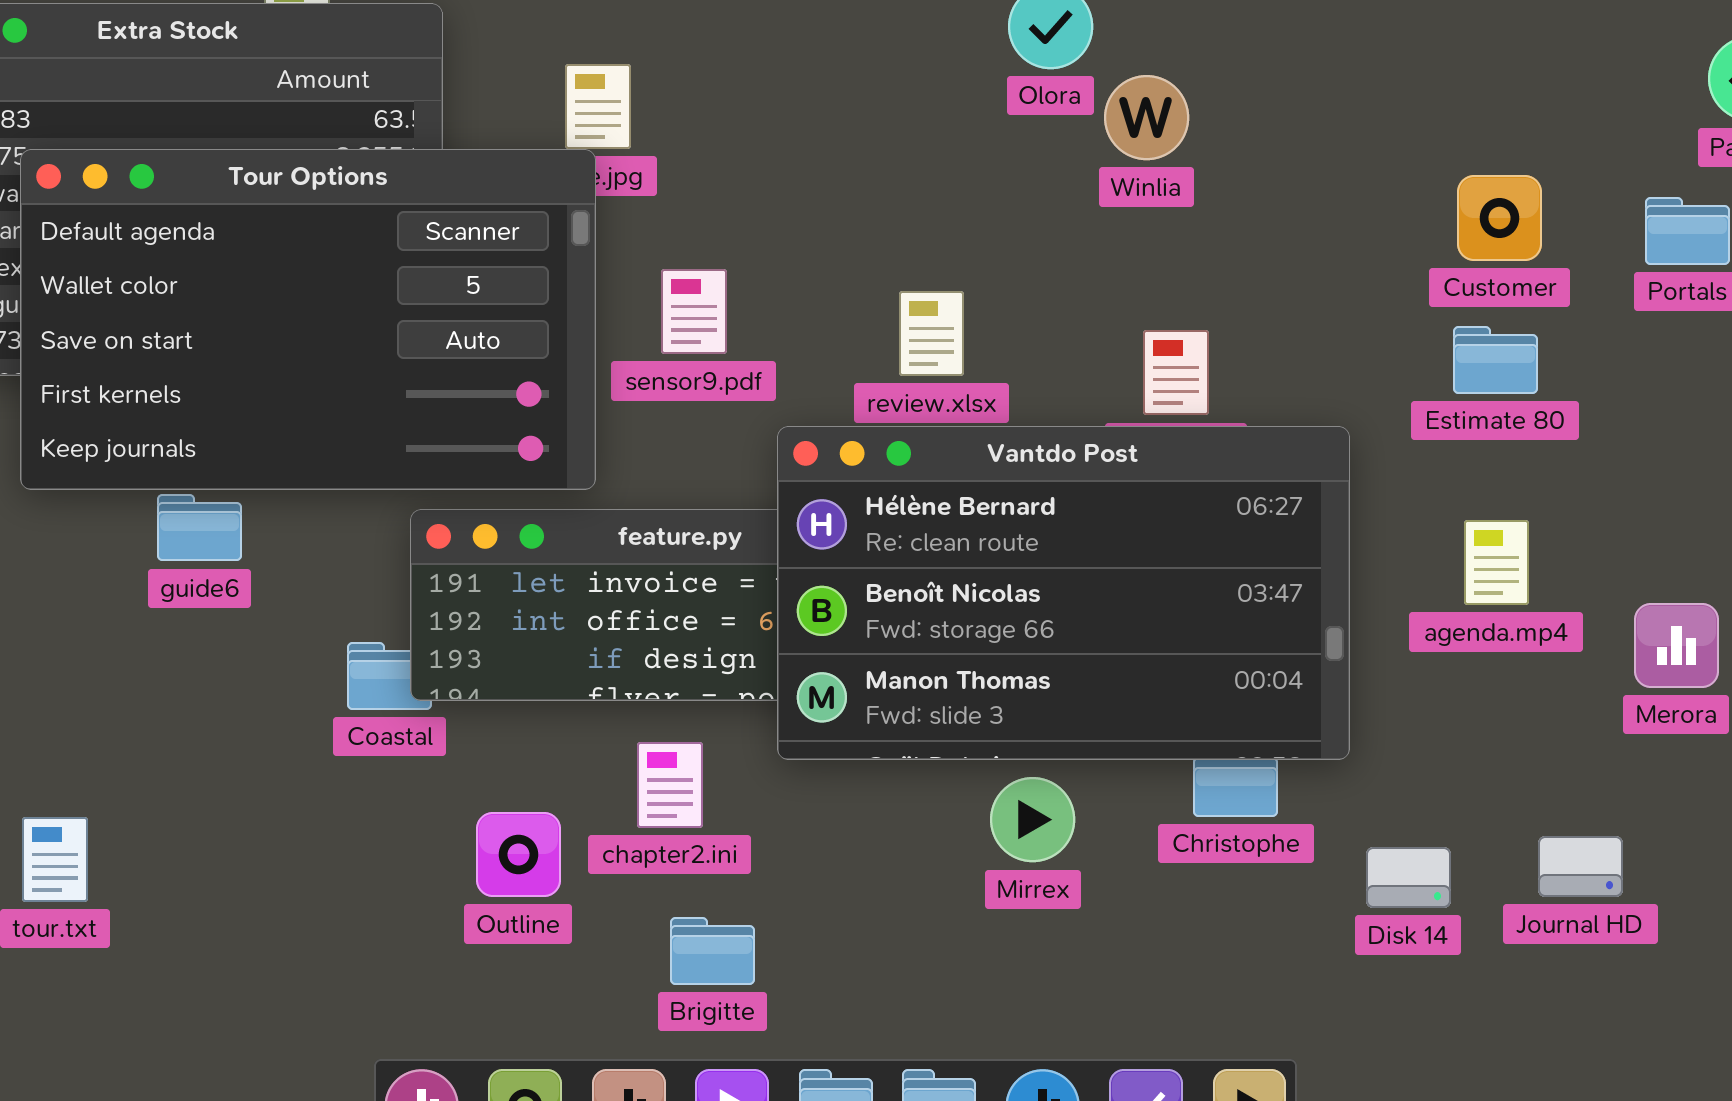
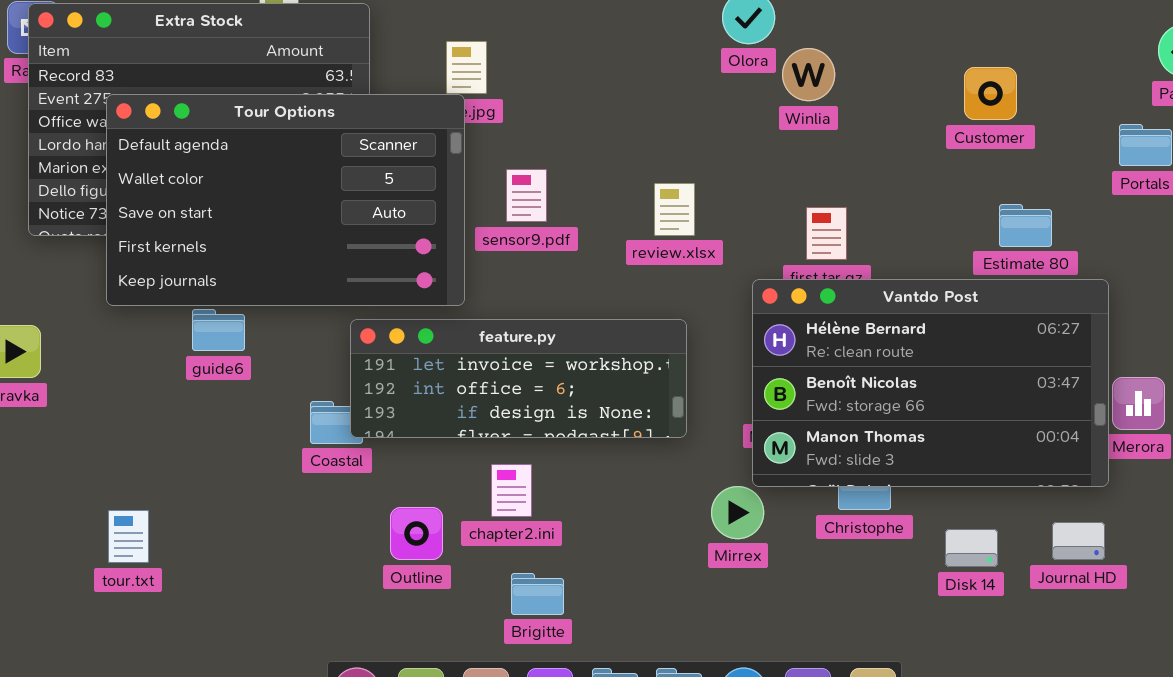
Customer: [1457,175,1542,261] -> [964,67,1017,120], moved
Vantdo Post: [777,426,1350,760] -> [752,279,1109,487], moved

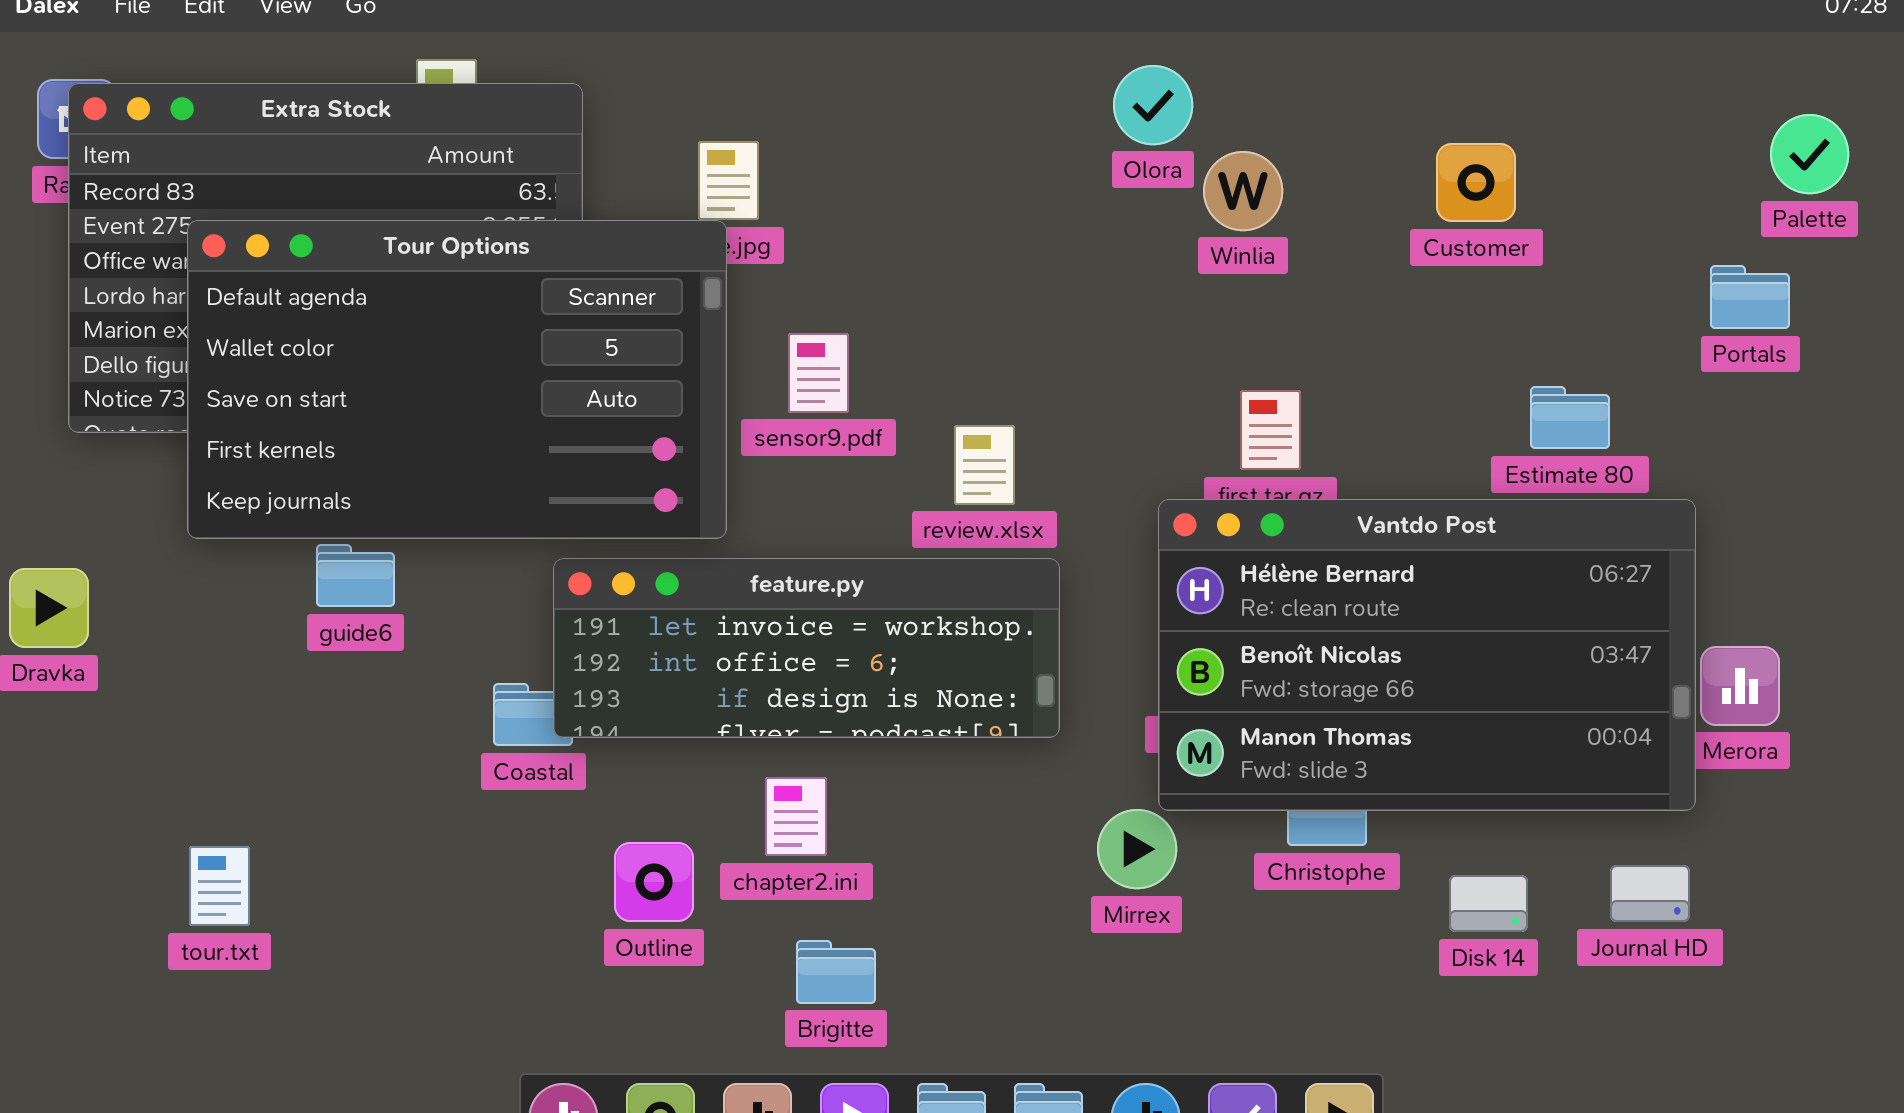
Customer: [964,67,1017,120] -> [1436,143,1516,222], moved
review.xlsx: [654,183,695,236] -> [954,425,1015,505], moved

